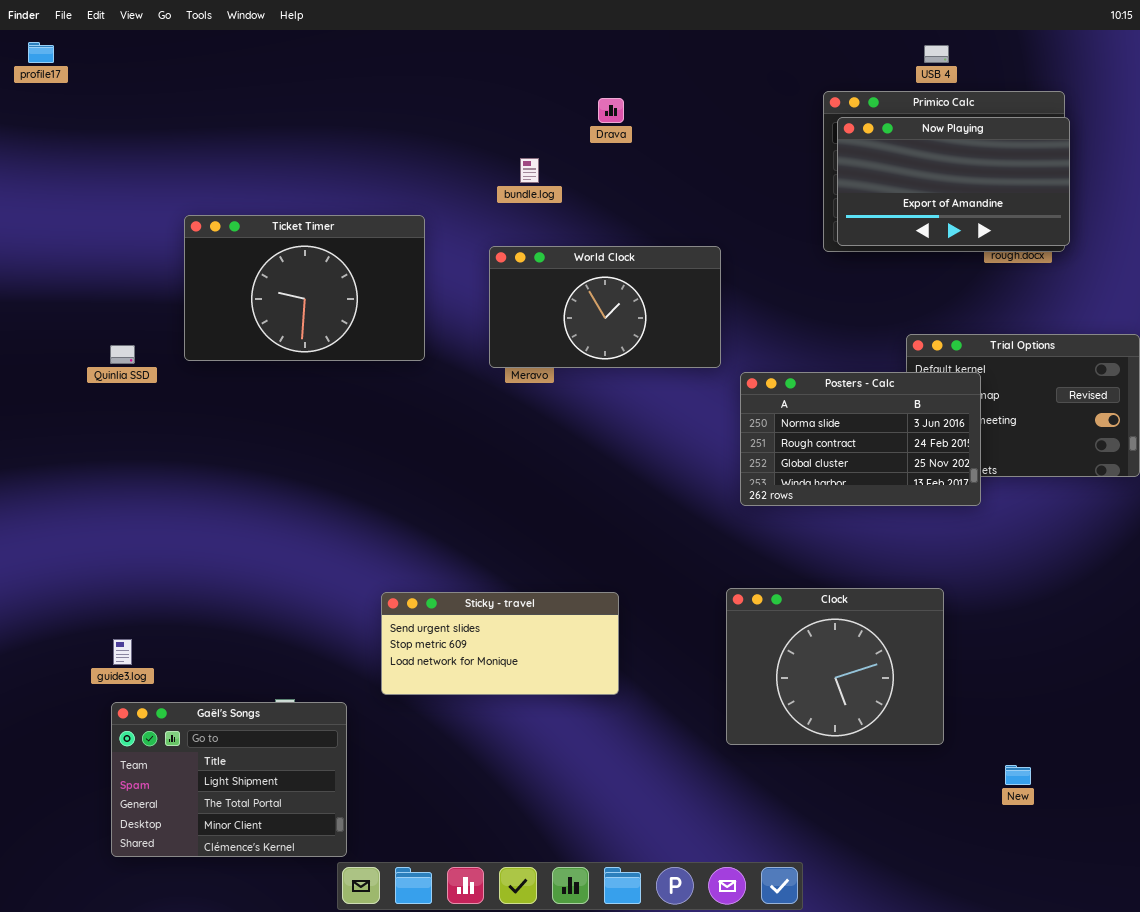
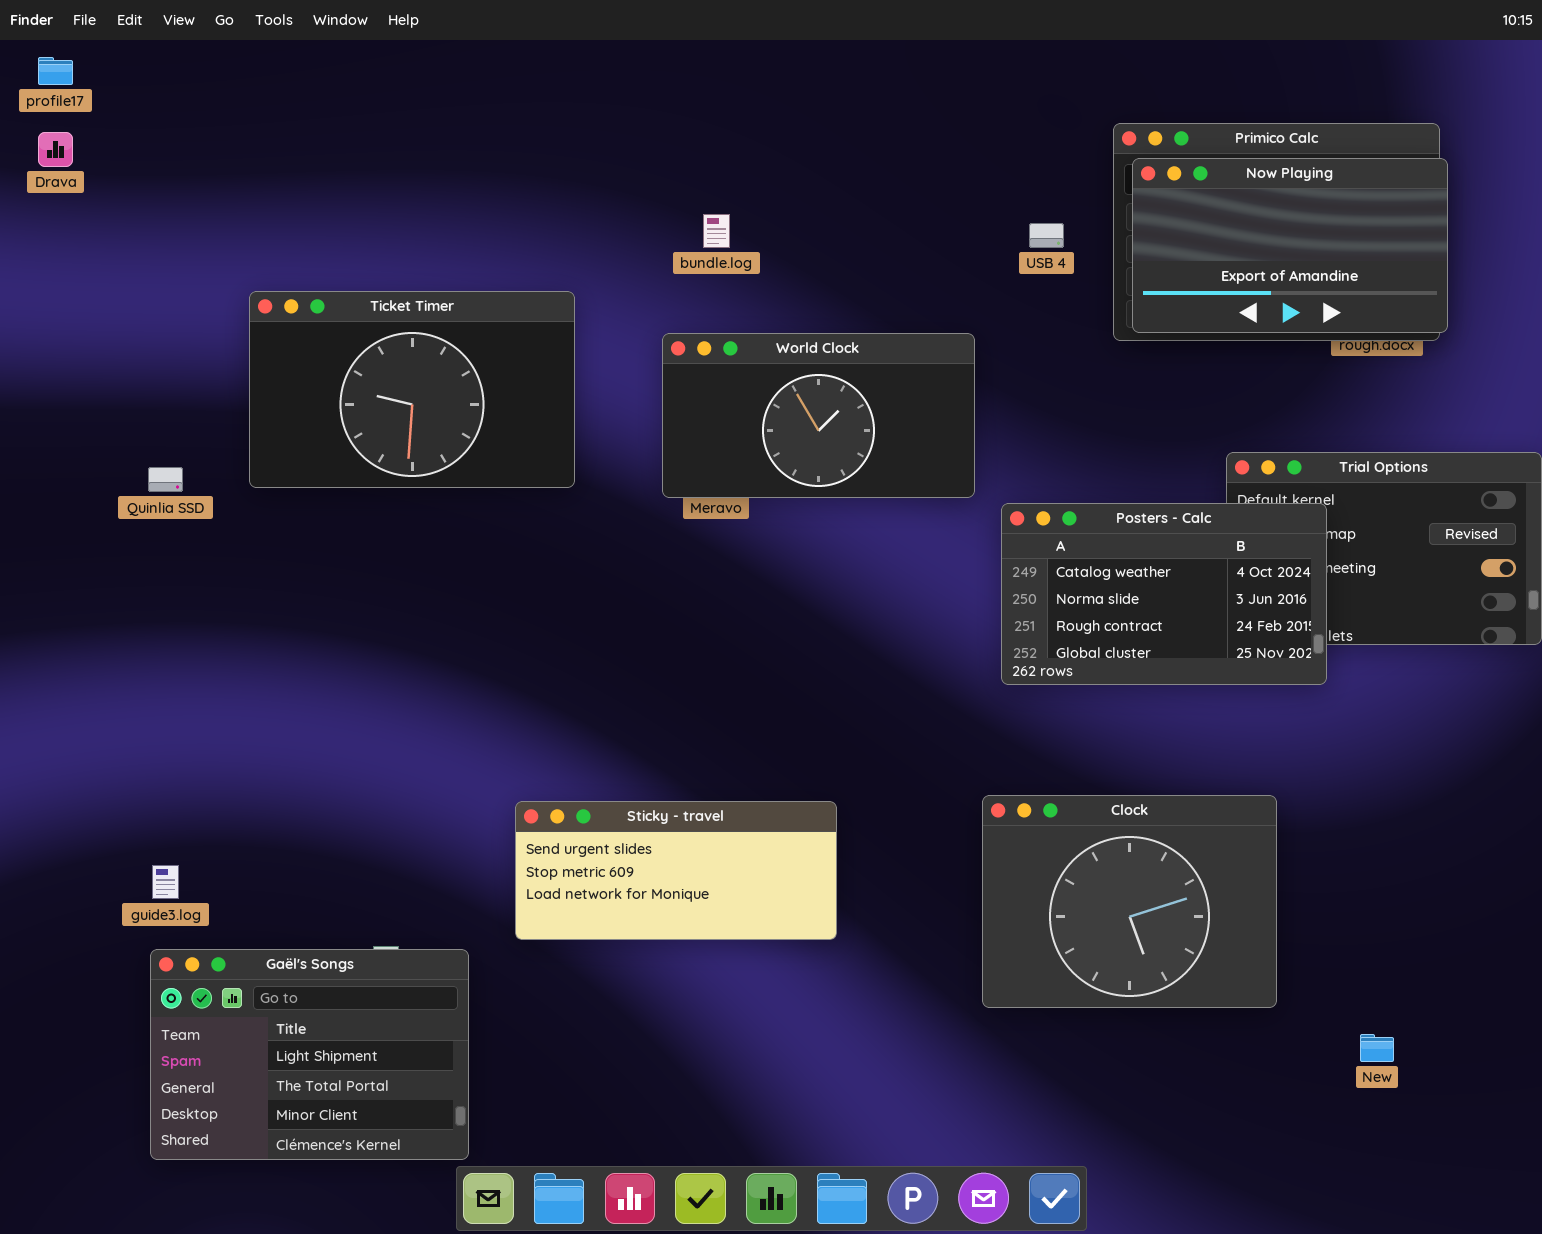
USB 4: [924,45,949,63] -> [1029,223,1064,248], moved
Drava: [598,98,624,123] -> [38,132,73,167], moved
Posters - Calc: [740,372,981,506] -> [1001,503,1327,685], scrolled up 1 row

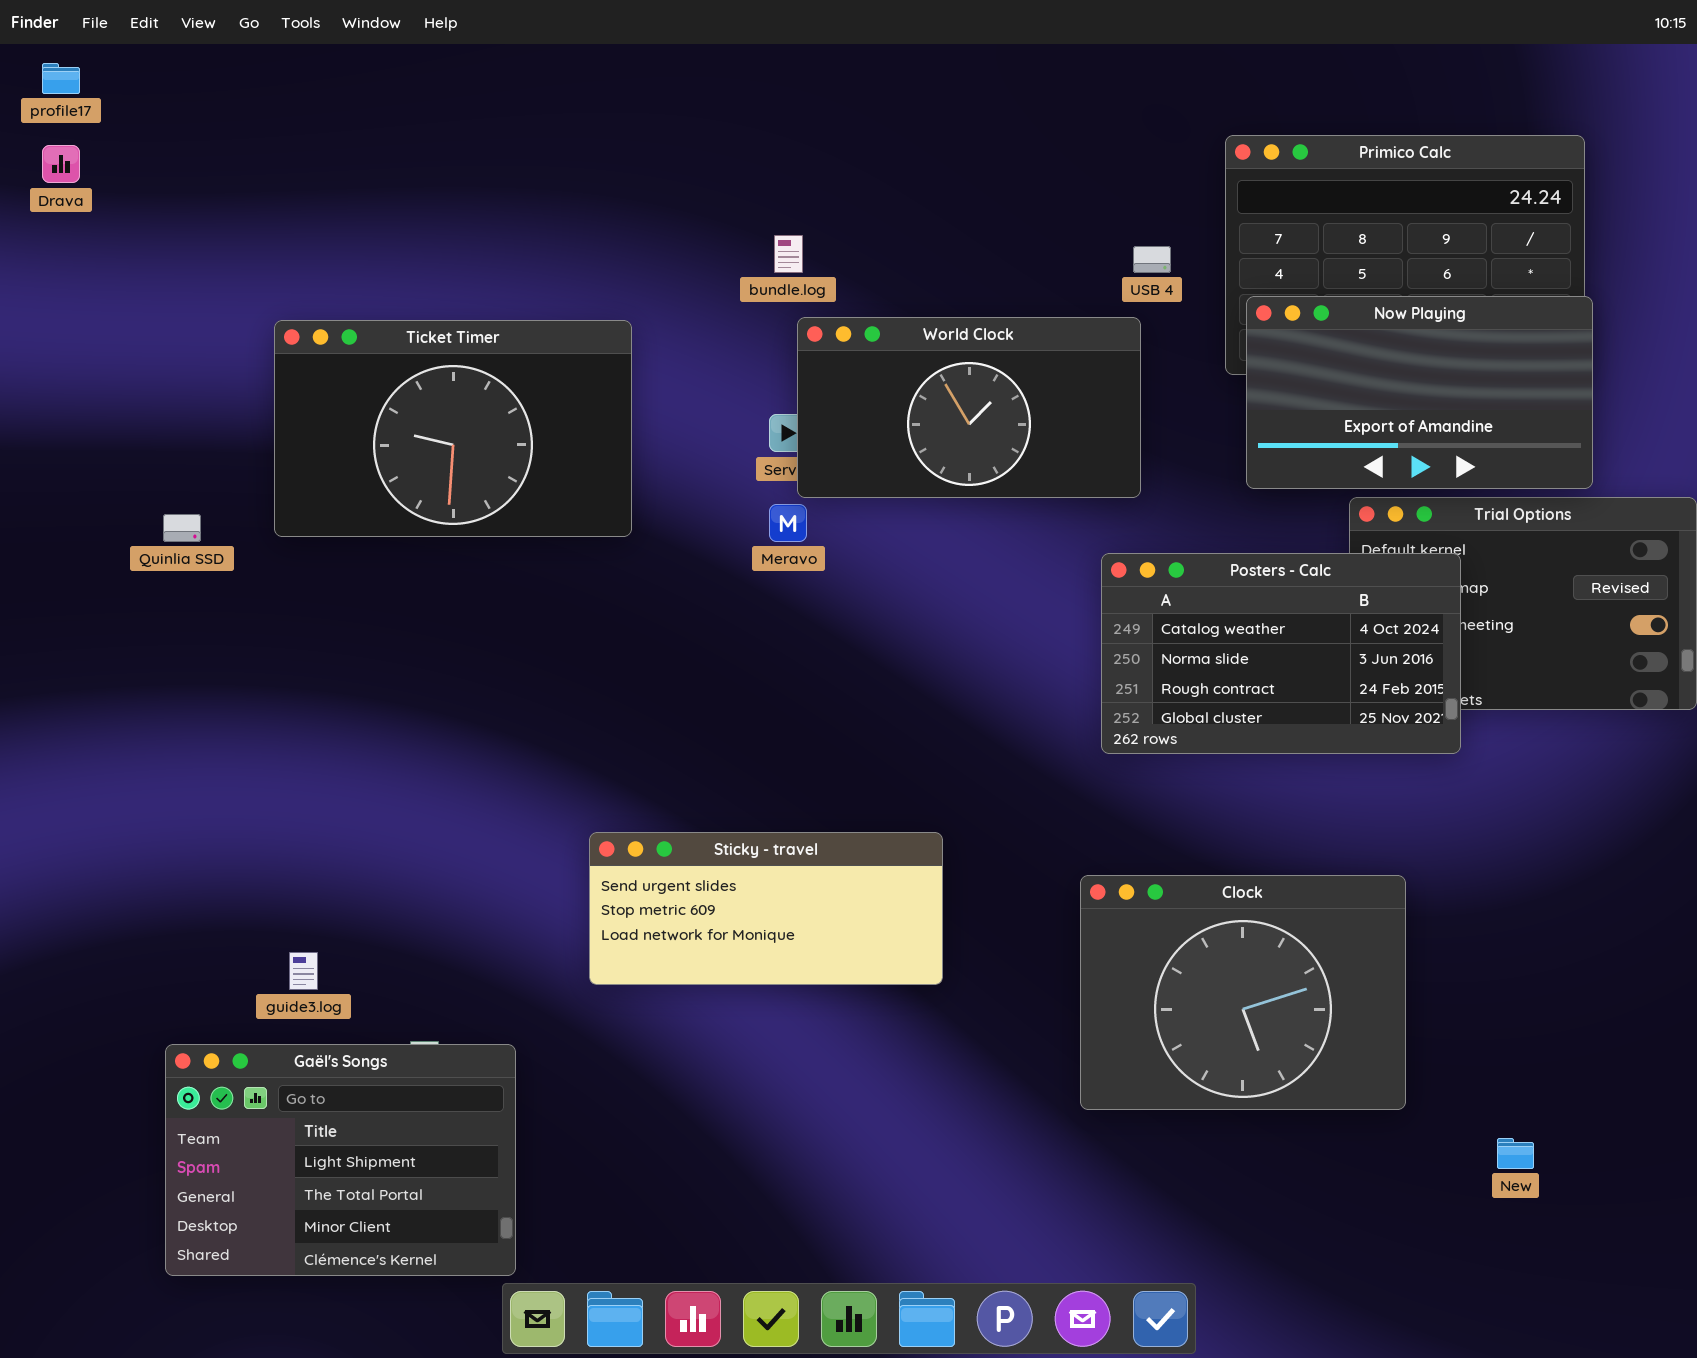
Now Playing: [1132,158,1448,333] -> [1246,296,1593,489], moved
World Clock: [662,333,975,498] -> [797,317,1141,498], moved
Sticky - travel: [515,801,837,940] -> [589,832,943,985], moved
guide3.log: [152,865,179,899] -> [289,952,318,990], moved

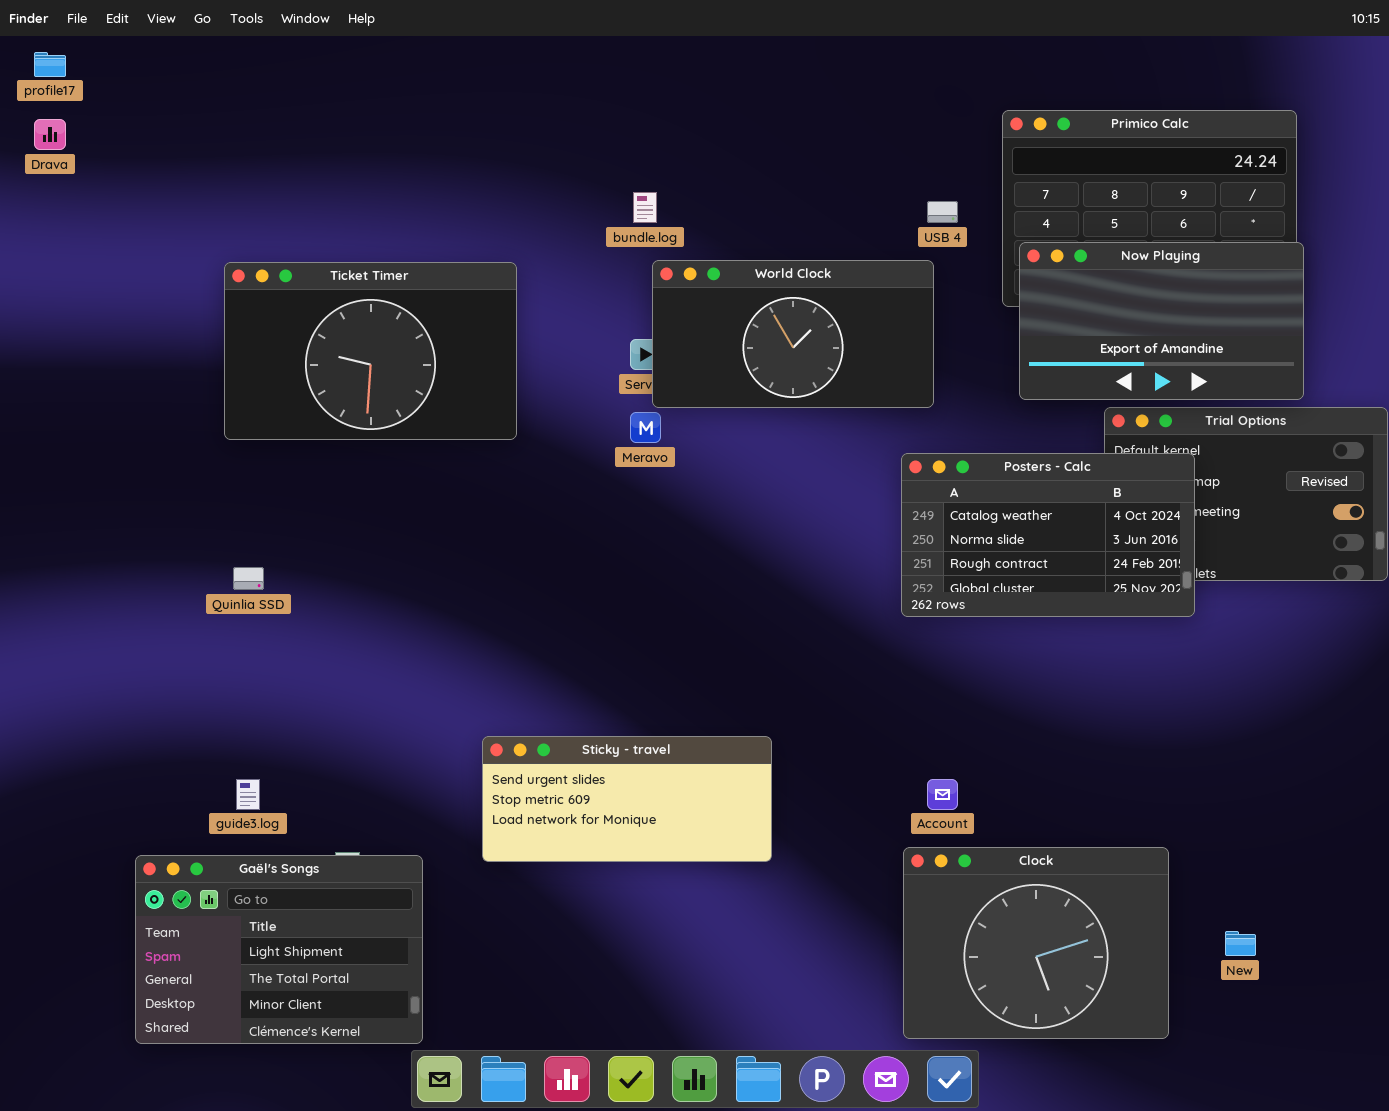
Quinlia SSD: [163,514,201,542] -> [233,567,264,590], moved
Sticky - travel: [589,832,943,985] -> [482,736,772,862], moved
Clock: [1080,875,1406,1110] -> [903,847,1169,1039], moved

